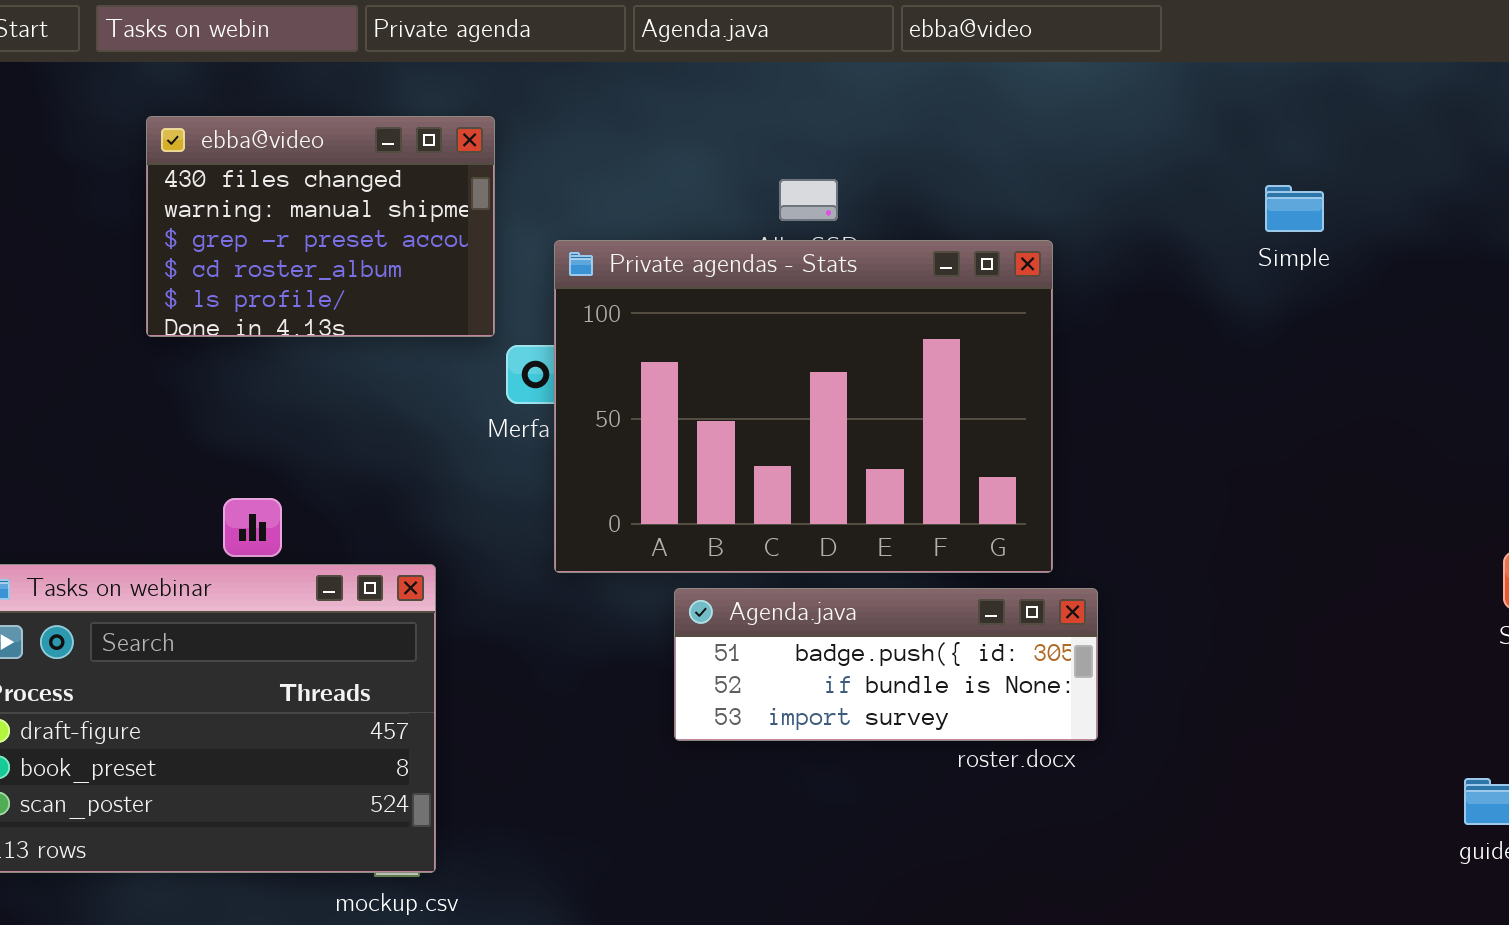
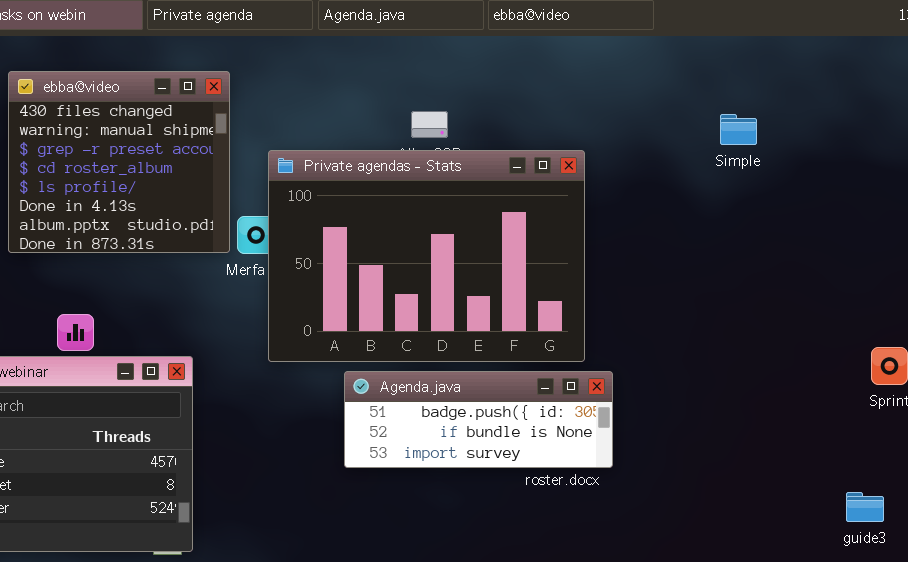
ebba@video: [146,116,495,337] -> [8,71,230,253], resized

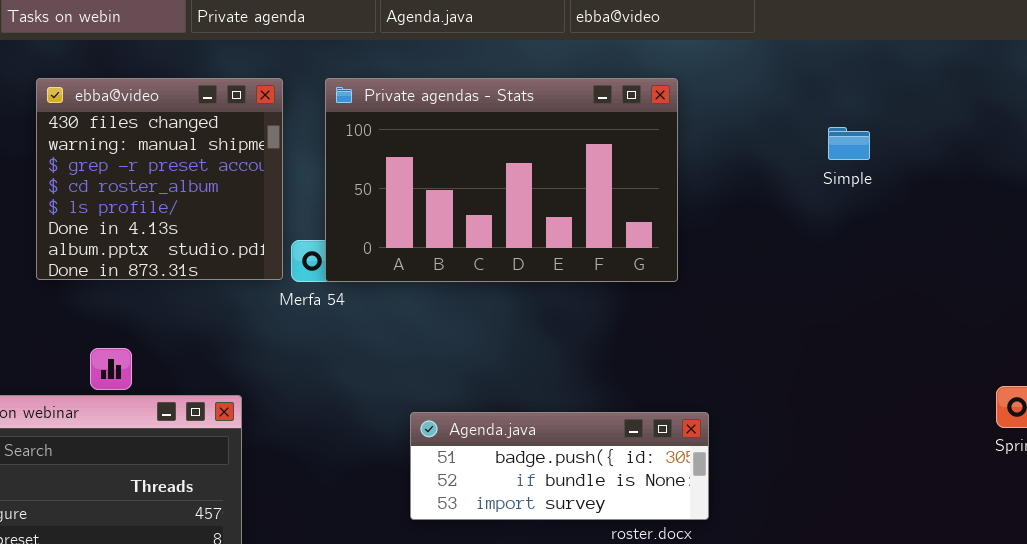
Private agendas - Stats: [268,150,585,362] -> [325,78,678,282], moved, resized

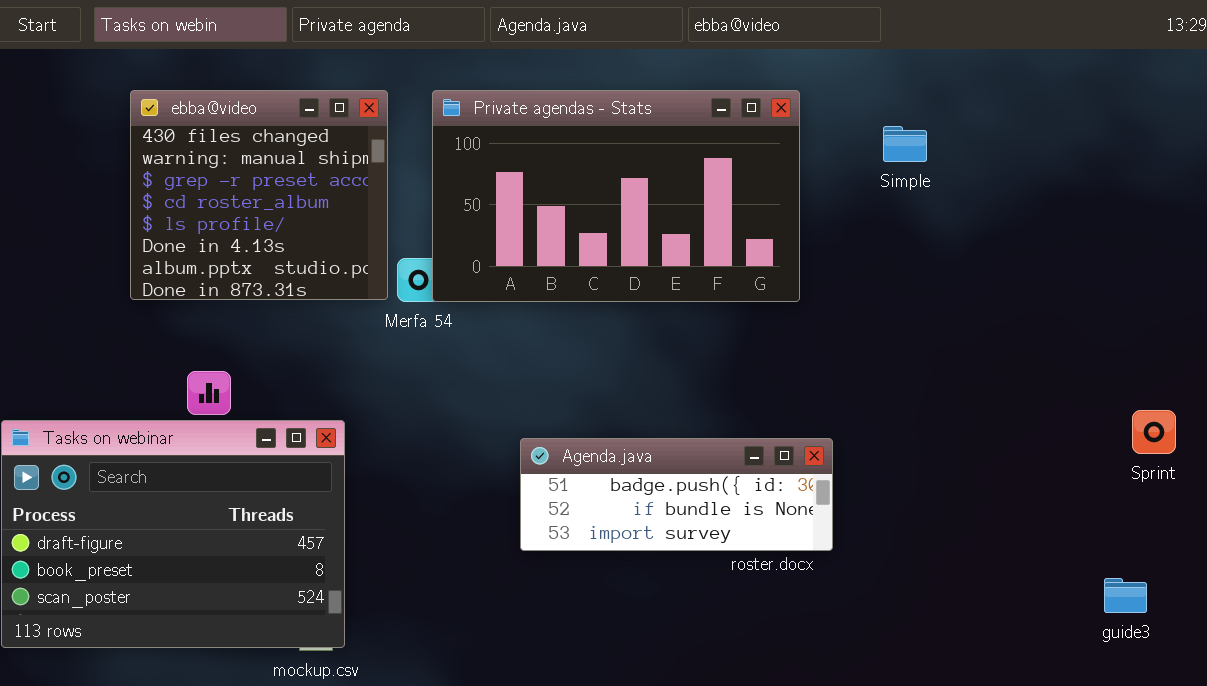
Simple: [828,127,870,160] -> [883,126,927,162], moved

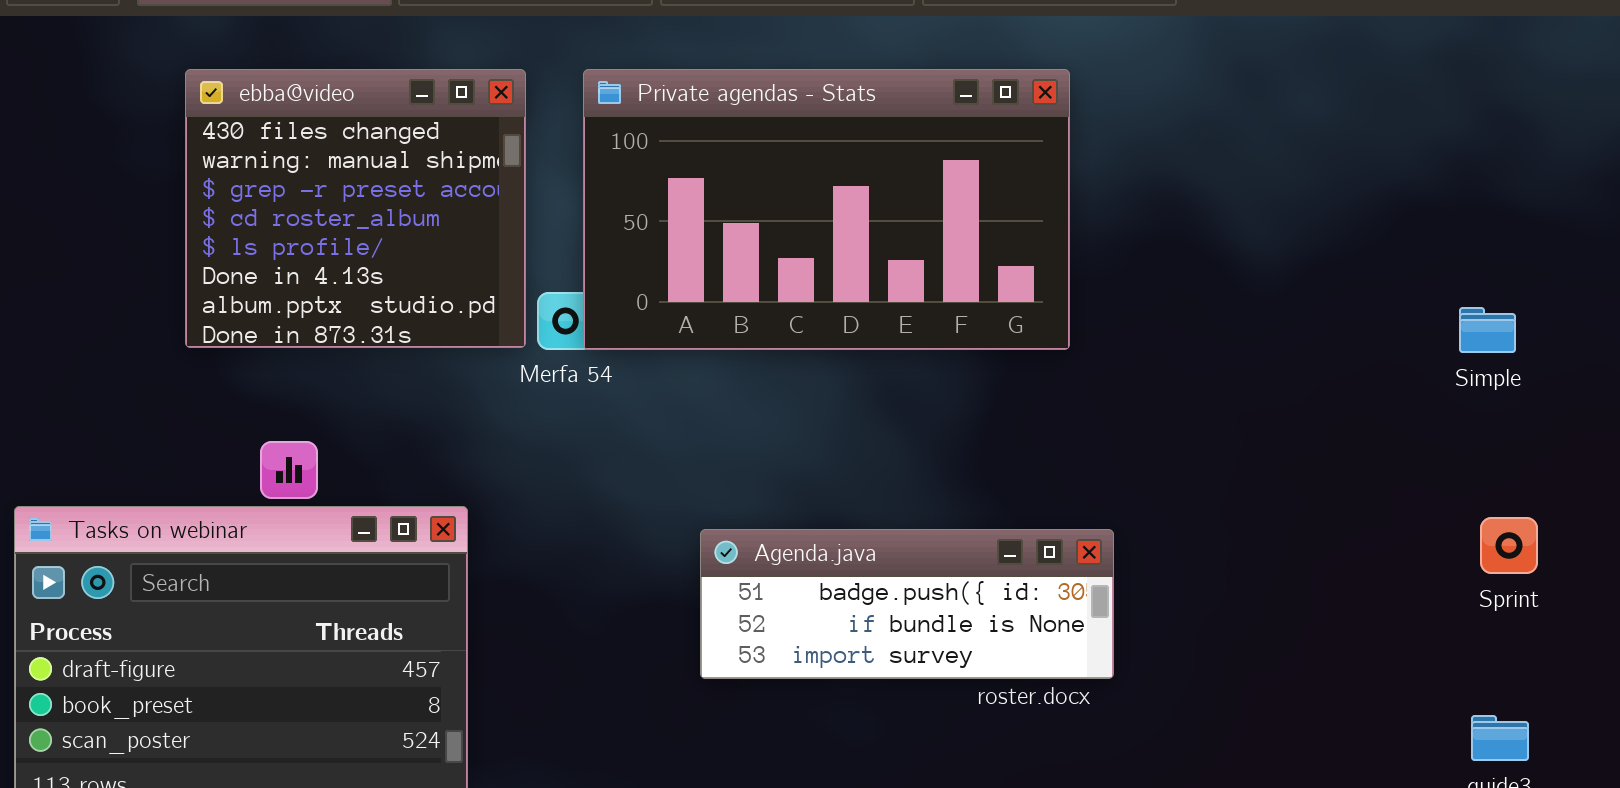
Simple: [883,126,927,162] -> [1459,307,1516,353], moved
Sprint: [1132,410,1176,454] -> [1480,517,1538,574], moved

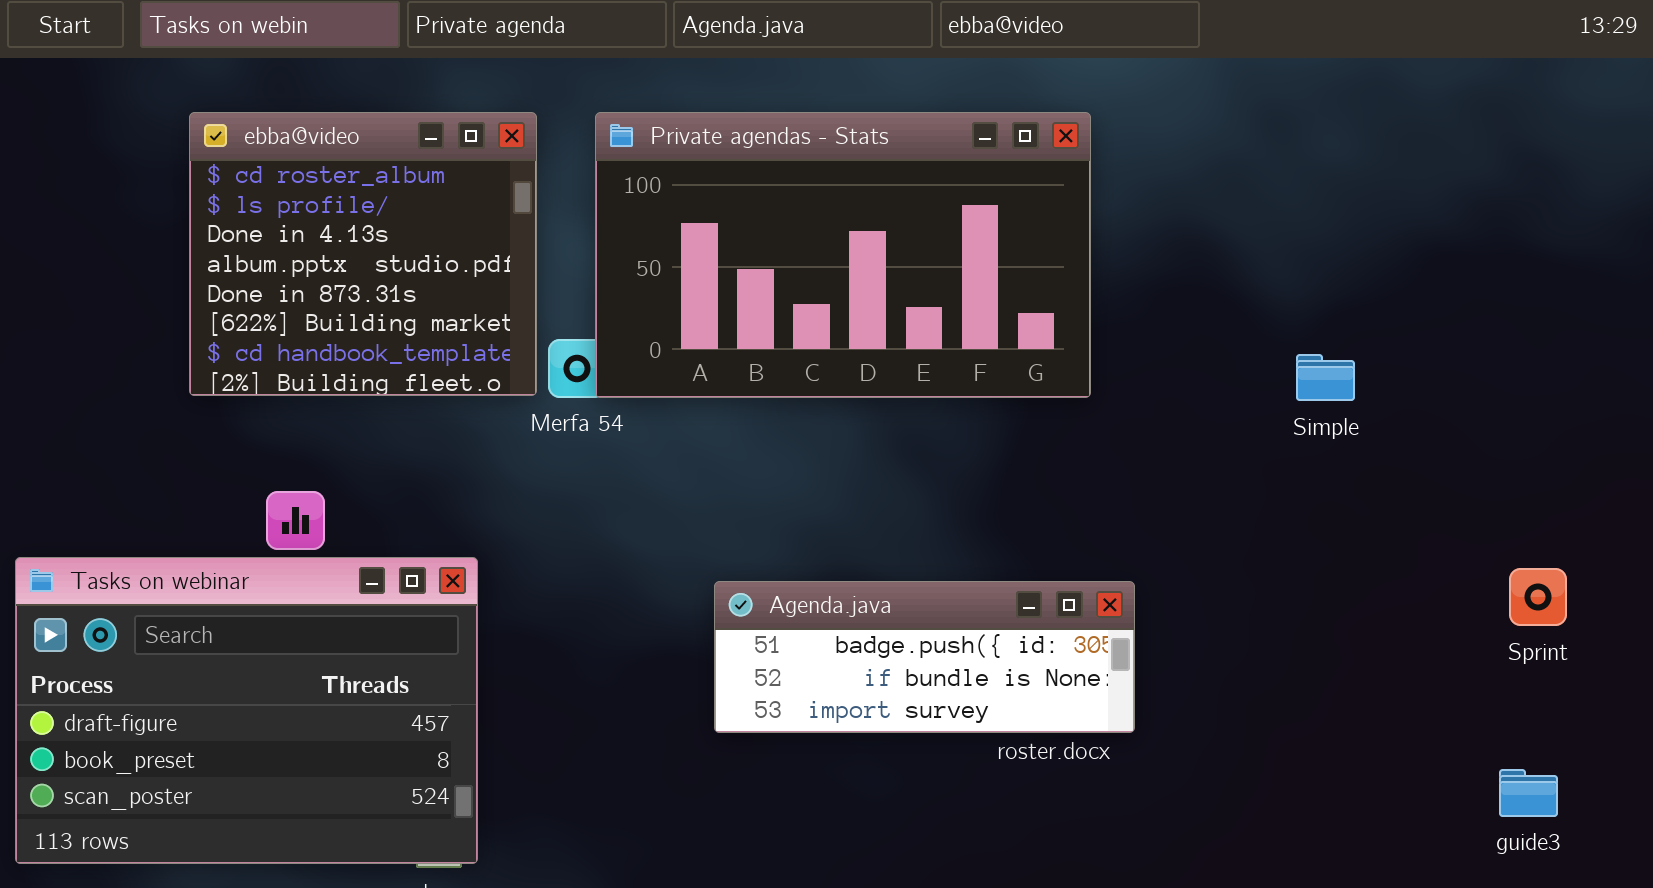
ebba@video: [185,69,526,348] -> [189,112,537,396], scrolled down 3 rows
Simple: [1459,307,1516,353] -> [1296,354,1355,401], moved

